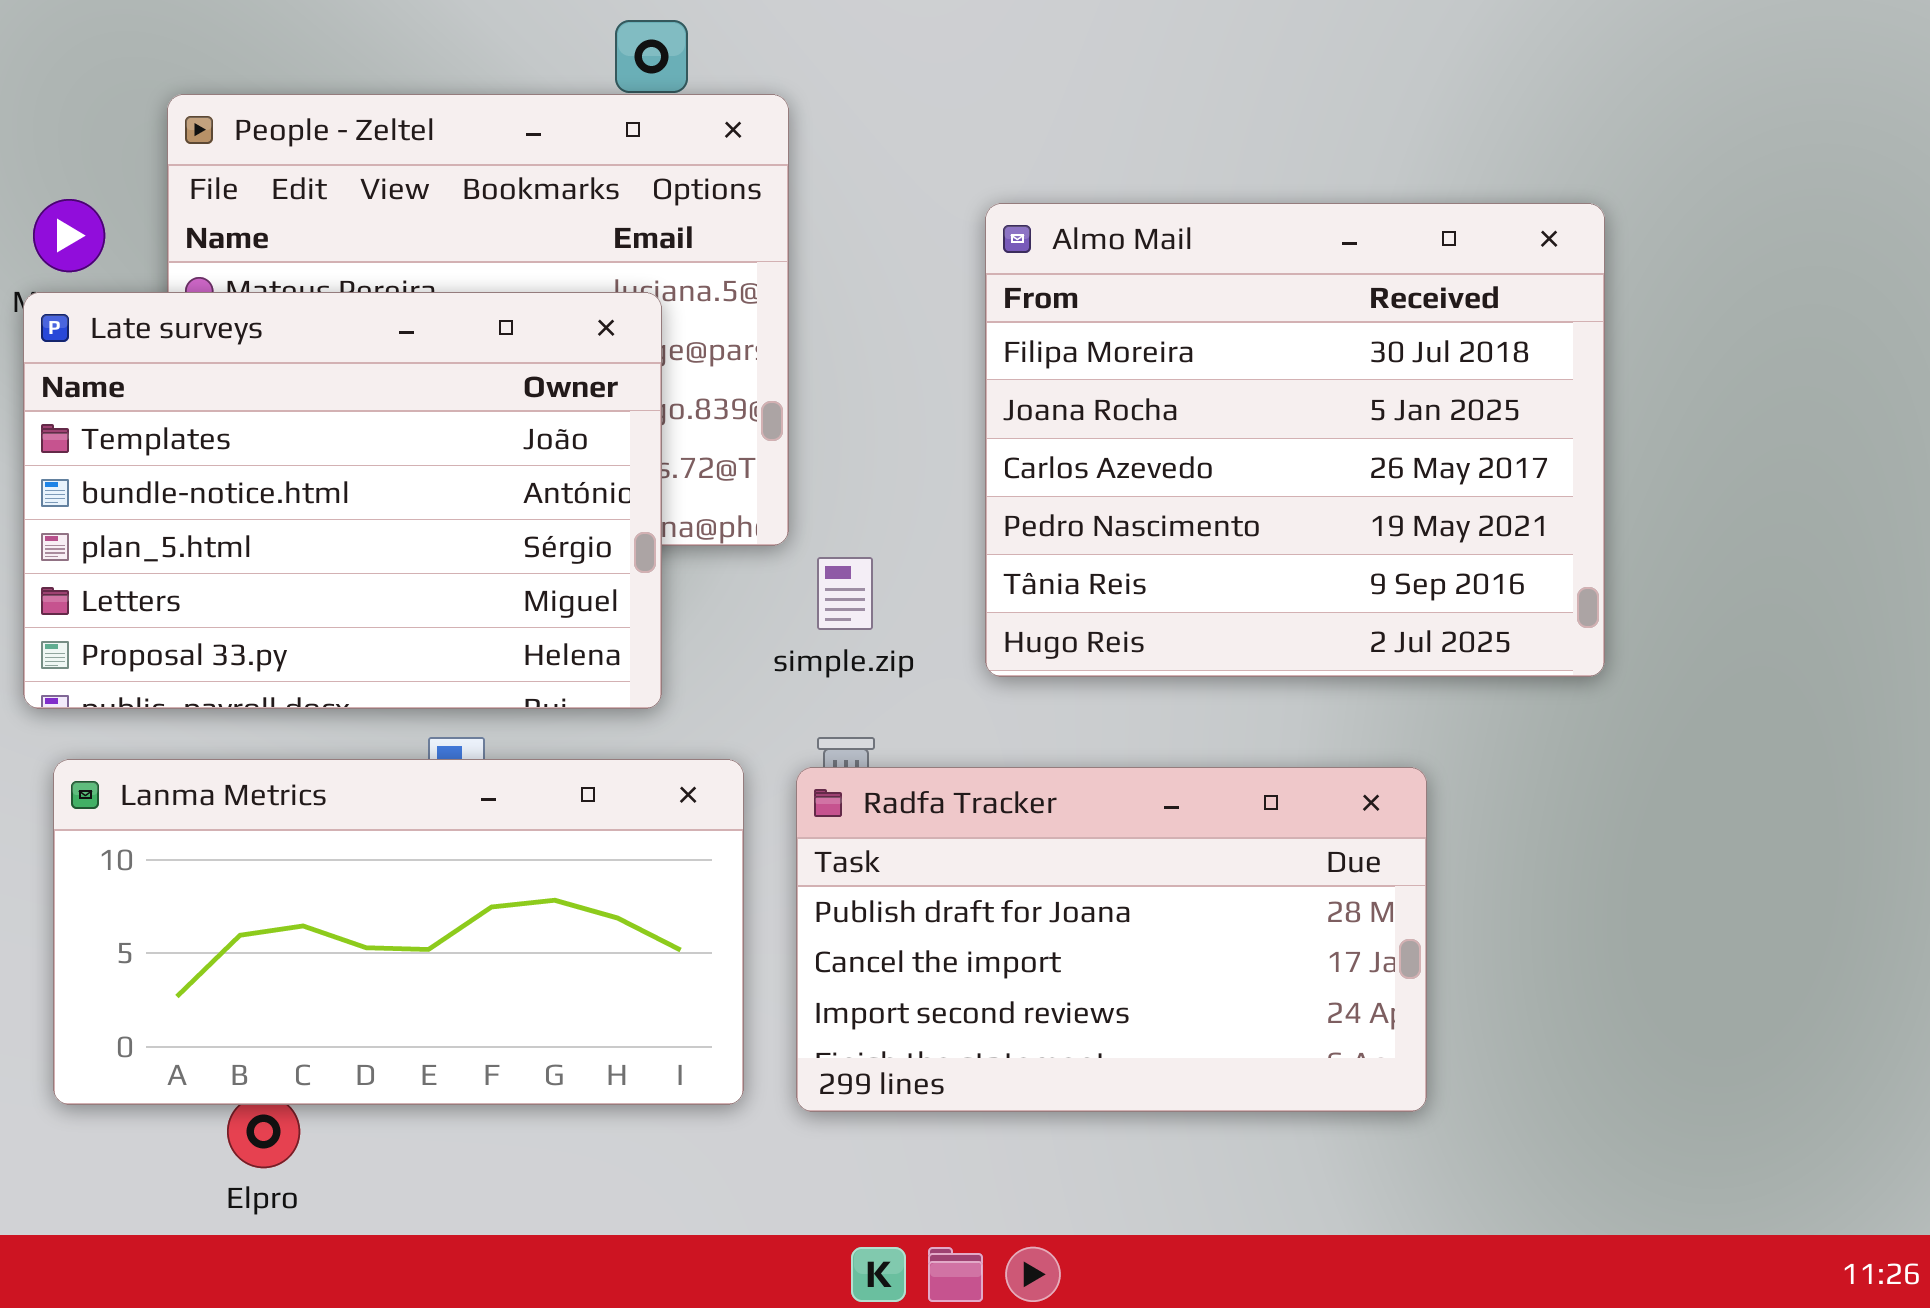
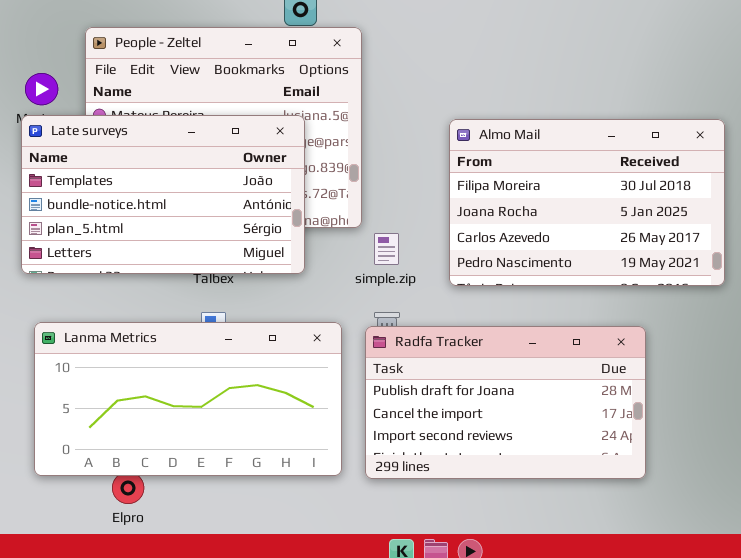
Almo Mail: [985,203,1605,677] -> [449,119,725,286], resized
Late surveys: [23,292,662,709] -> [21,115,305,274], resized

